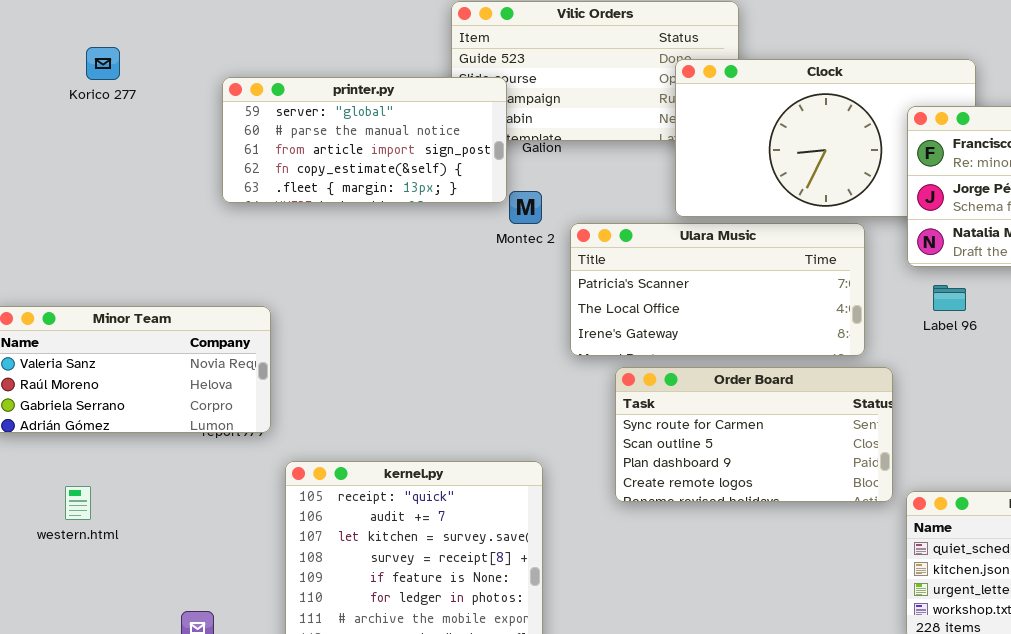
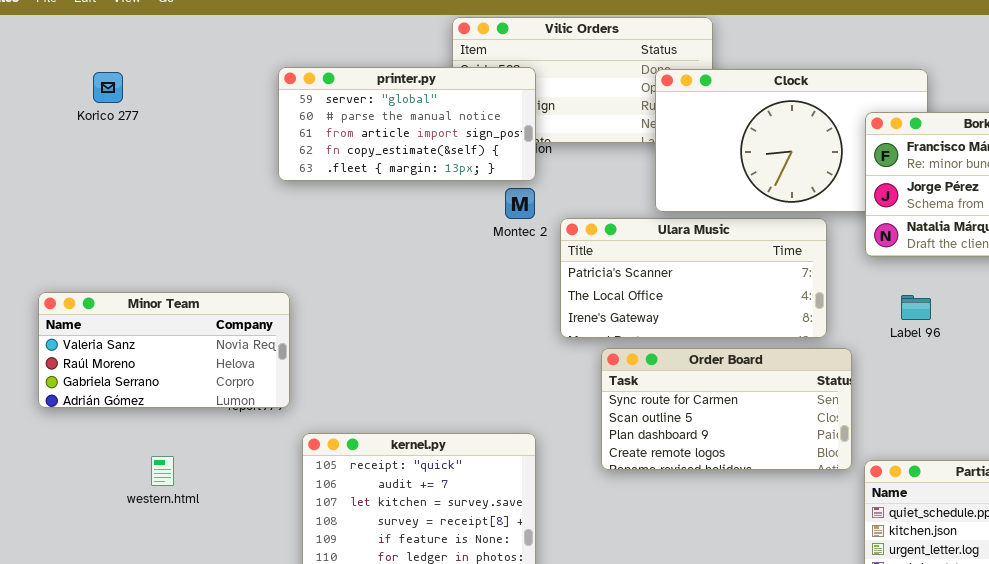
Korico 277: [86,47,120,80] -> [93,72,123,103], moved
printer.py: [222,77,507,203] -> [278,67,536,181], moved
Label 96: [933,285,966,311] -> [901,295,931,320], moved
western.html: [65,486,91,520] -> [151,456,174,486], moved

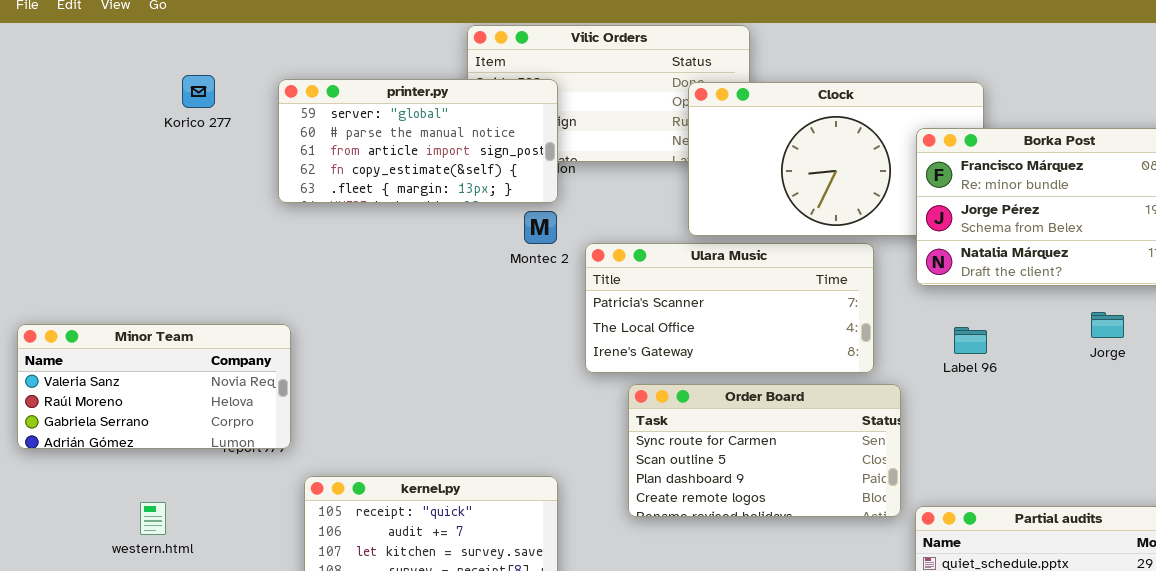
Korico 277: [93,72,123,103] -> [182,75,215,108], moved

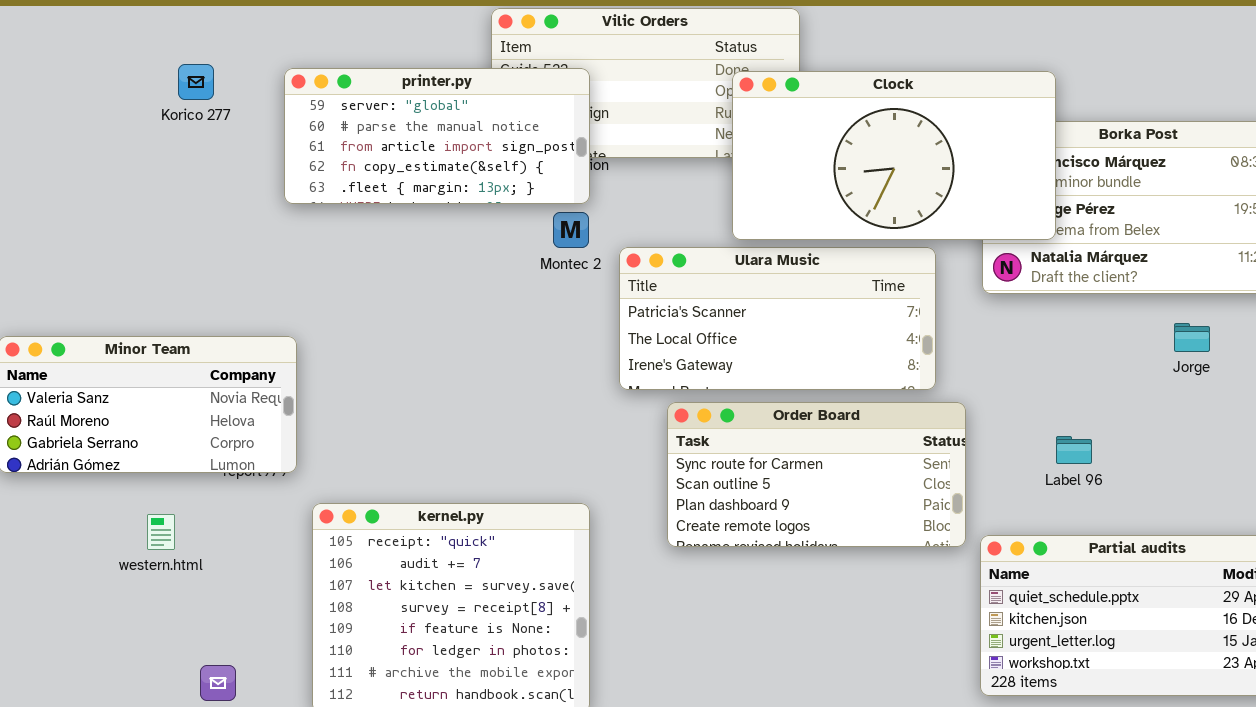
Clock: [688,82,984,236] -> [732,71,1056,240], raised
Label 96: [954,327,987,354] -> [1056,436,1092,464], moved
western.html: [140,502,166,535] -> [147,514,175,550], moved

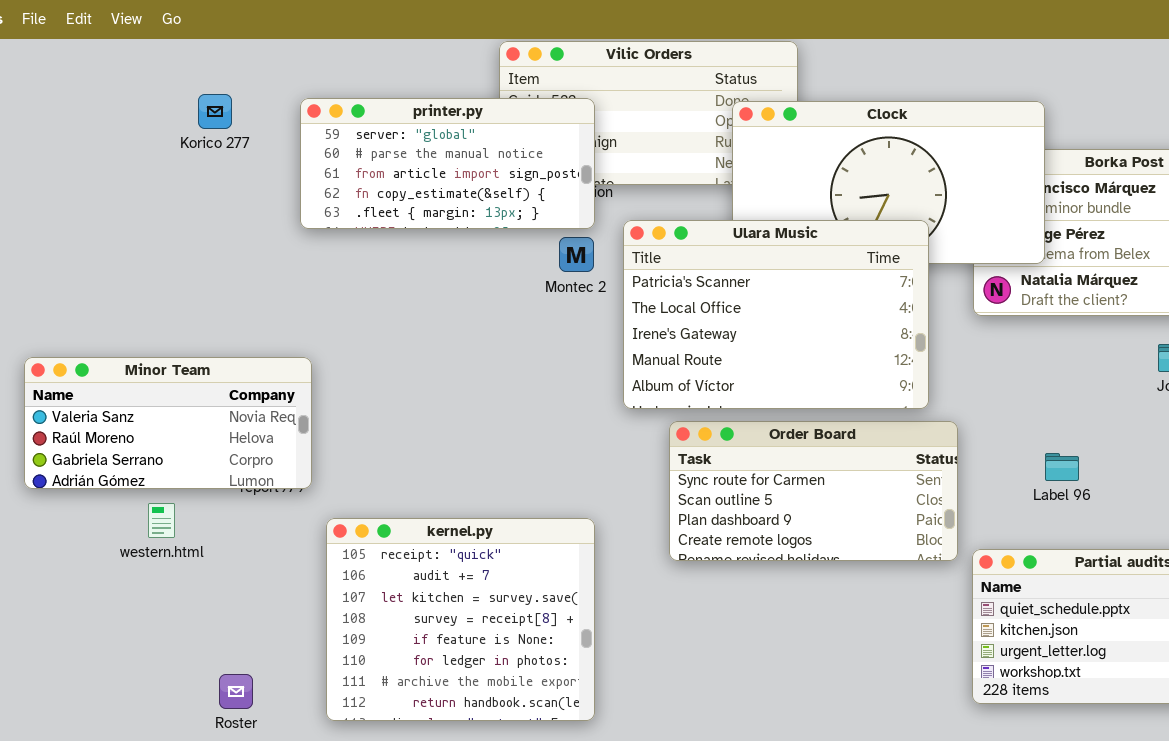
Ulara Music: [619,247,936,390] -> [623,220,929,409], resized
western.html: [147,514,175,550] -> [148,503,175,538], moved

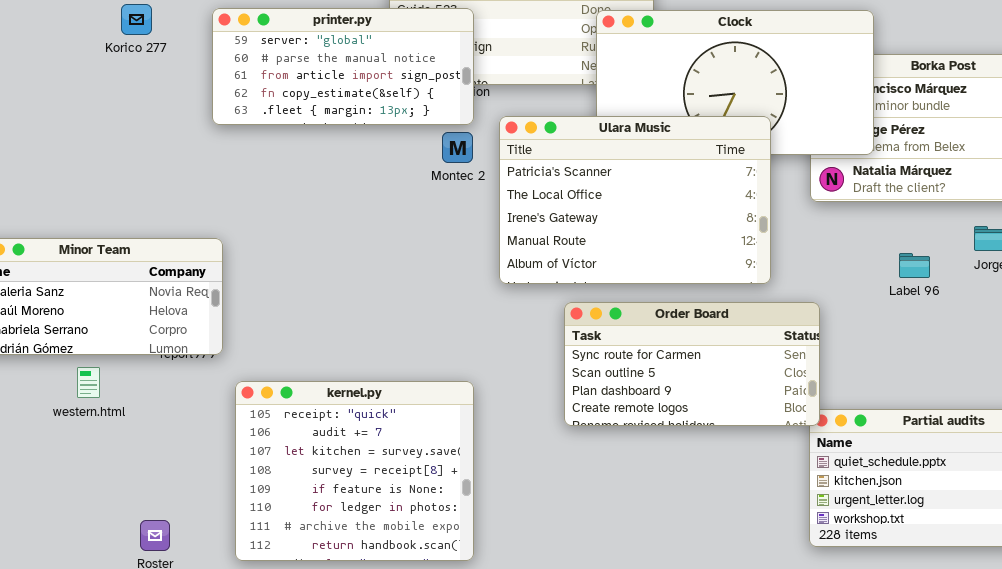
Order Board: [669,421,958,561] -> [564,302,820,426], moved
Label 96: [1045,453,1079,481] -> [899,253,930,278], moved

